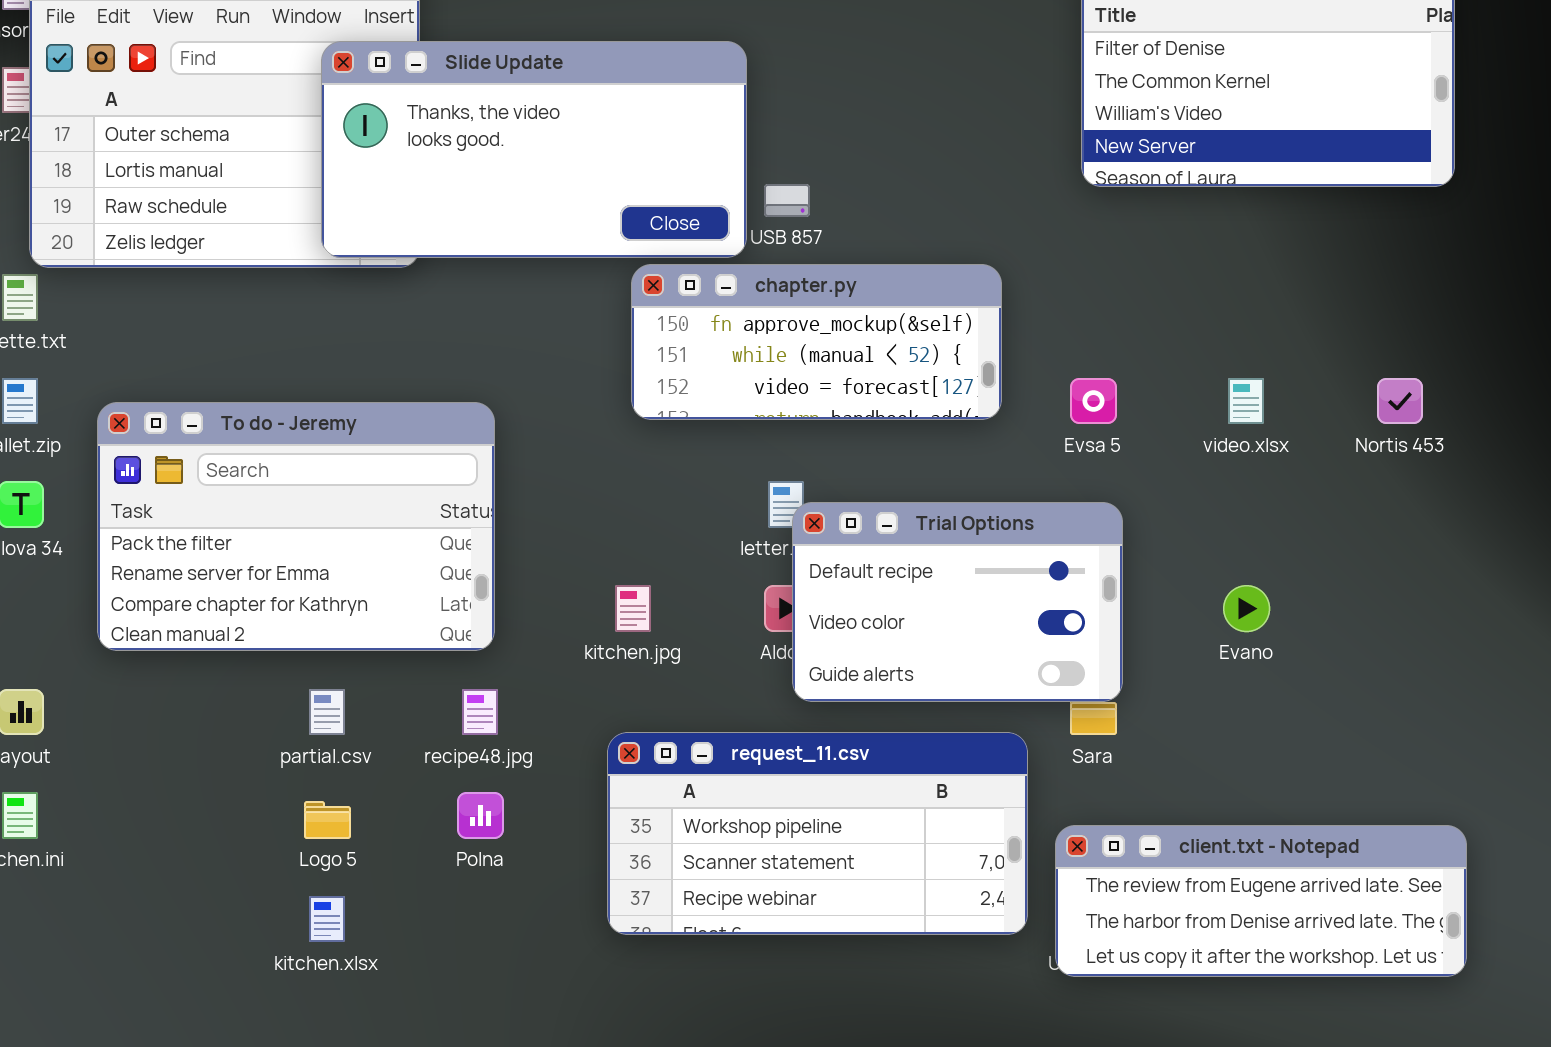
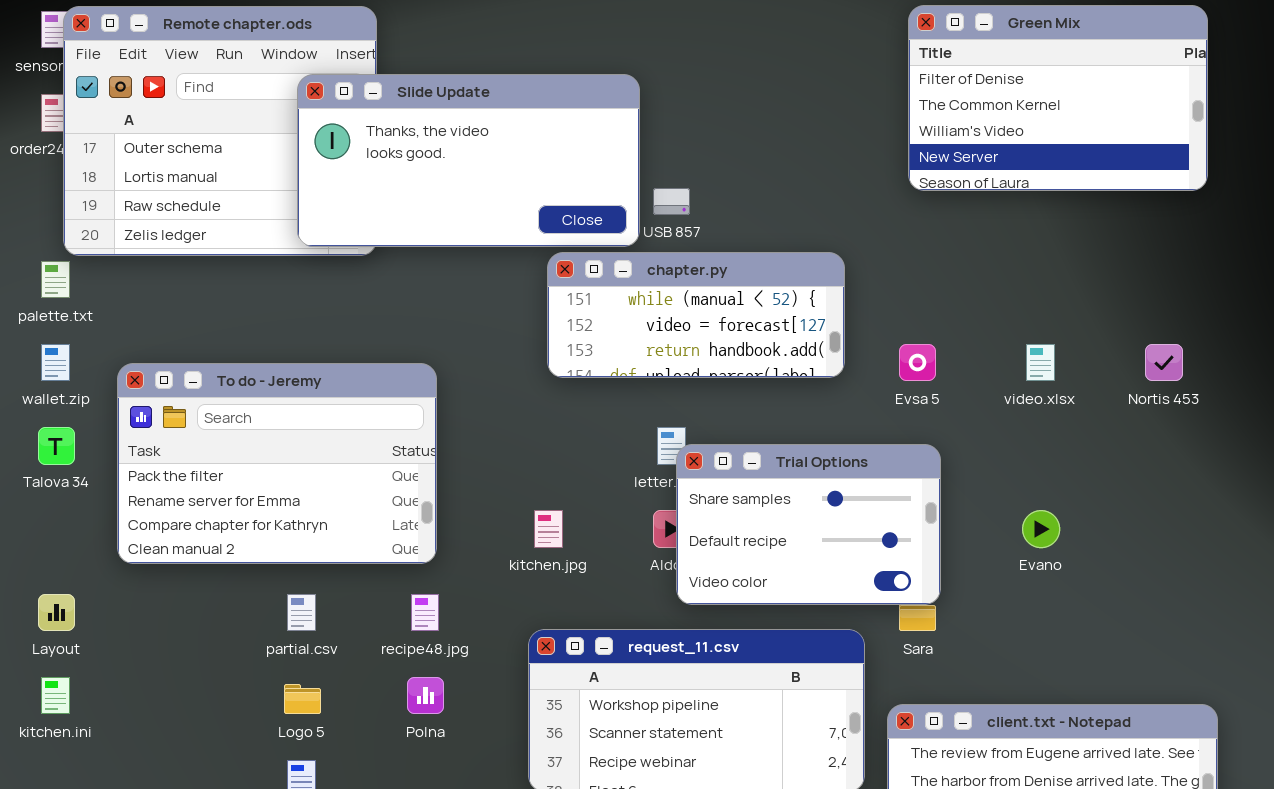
chapter.py: [631,264,1002,420] -> [547,252,845,378], scrolled down 1 row
Trial Options: [792,502,1123,702] -> [676,444,941,605], scrolled up 1 row

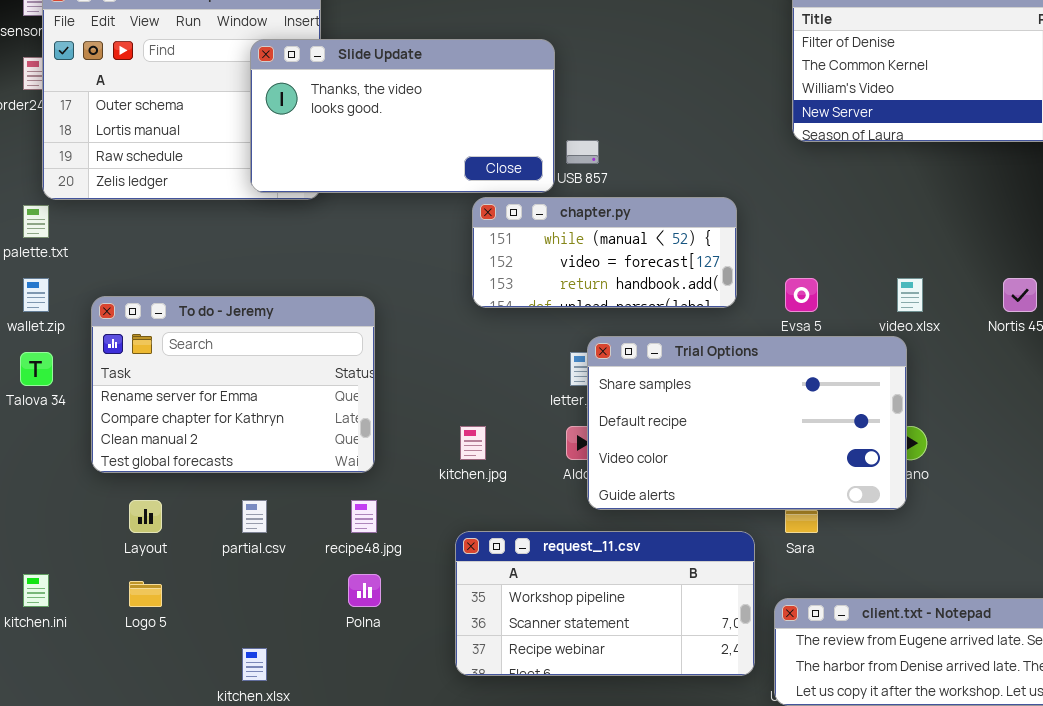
To do - Jeremy: [117,363,437,564] -> [91,296,375,473], scrolled down 1 row
Trial Options: [676,444,941,605] -> [587,336,907,510], resized
Layout: [38,594,75,631] -> [129,500,162,533], moved
Logo 5: [284,684,321,714] -> [129,581,162,607], moved

